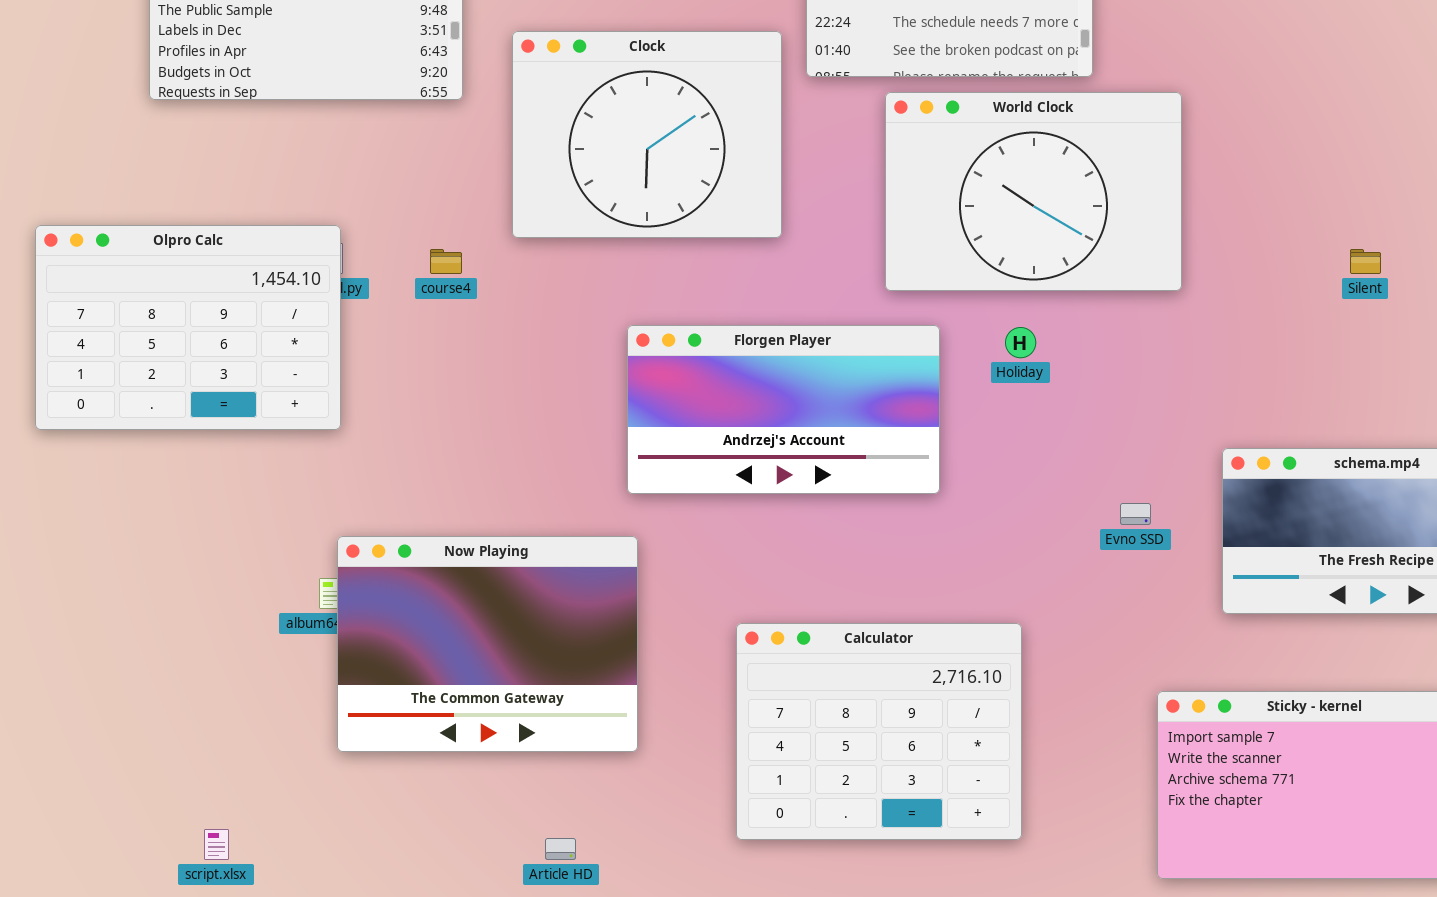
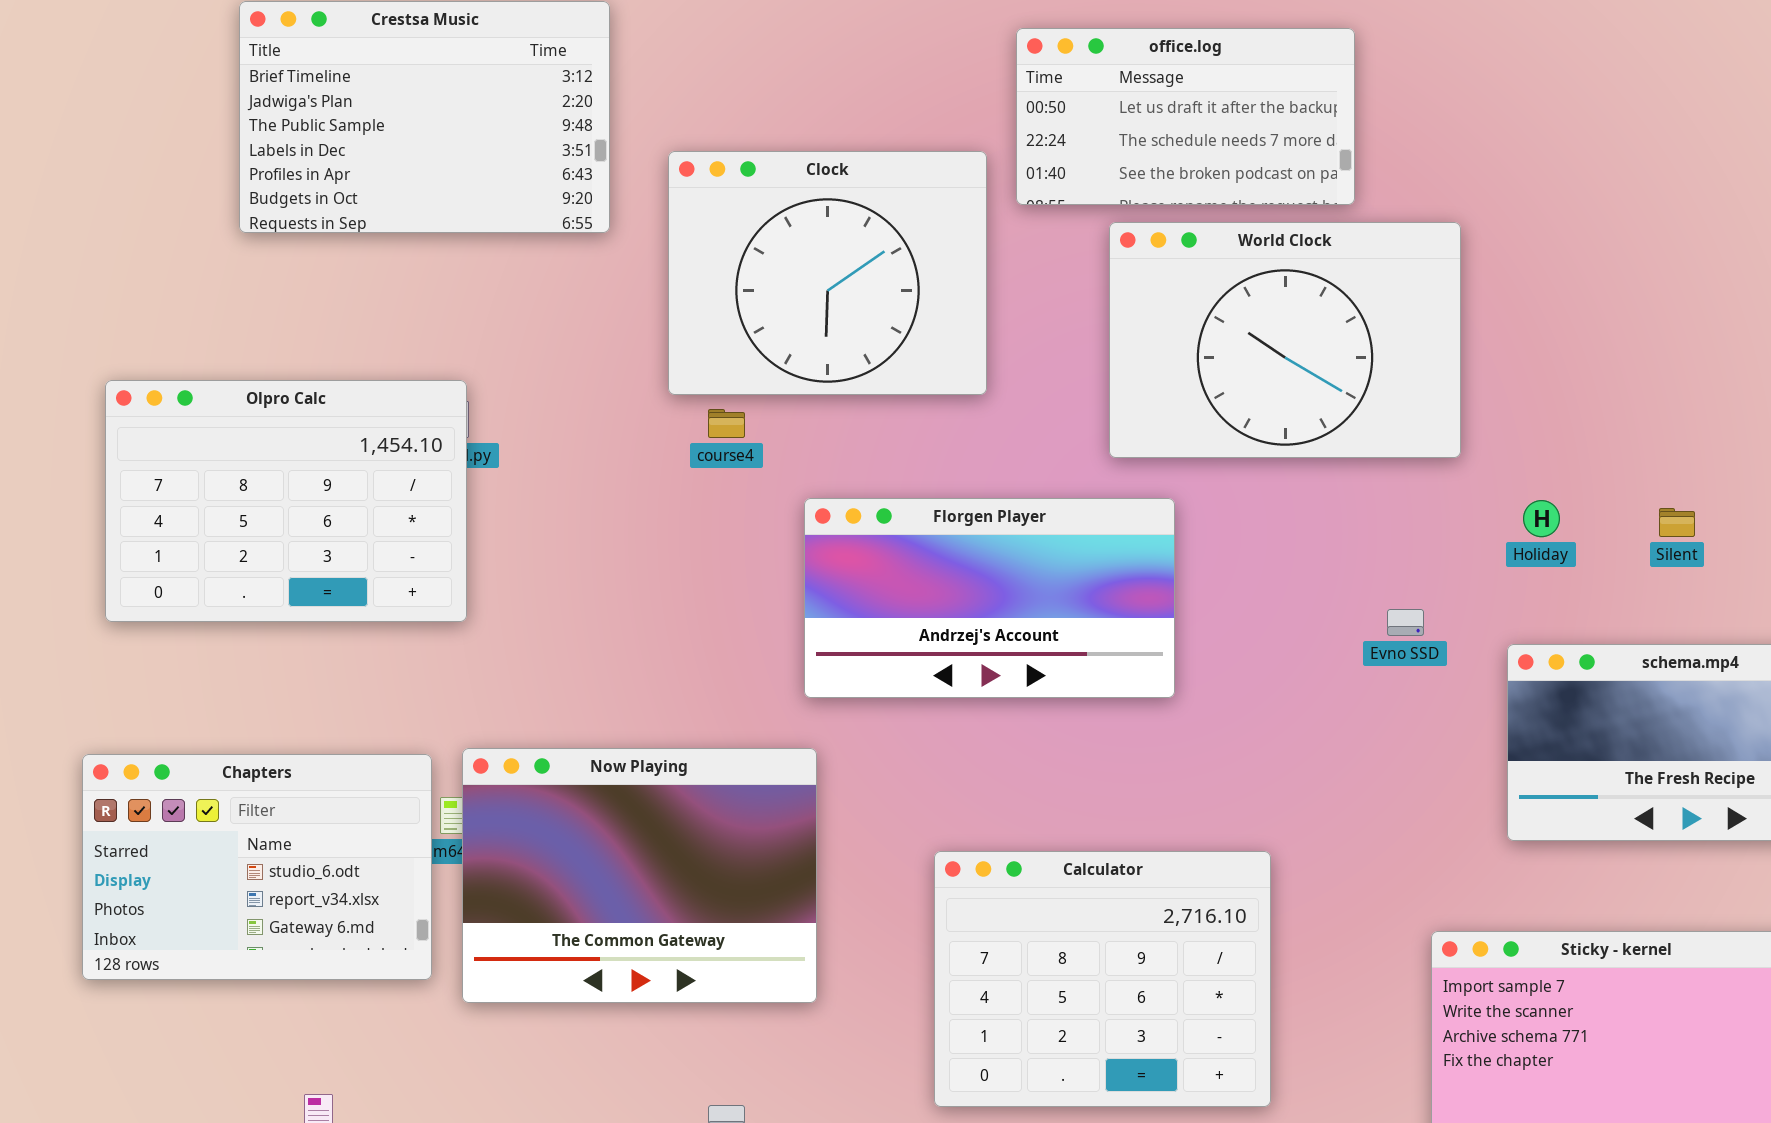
course4: [430,249,462,274] -> [708,409,745,438], moved
Silent: [1350,249,1381,274] -> [1659,508,1695,537], moved
Holiday: [1005,327,1036,358] -> [1523,500,1560,537], moved
Evno SSD: [1120,503,1151,525] -> [1387,609,1424,636], moved
Chapters: none -> [82,754,432,980], opened

